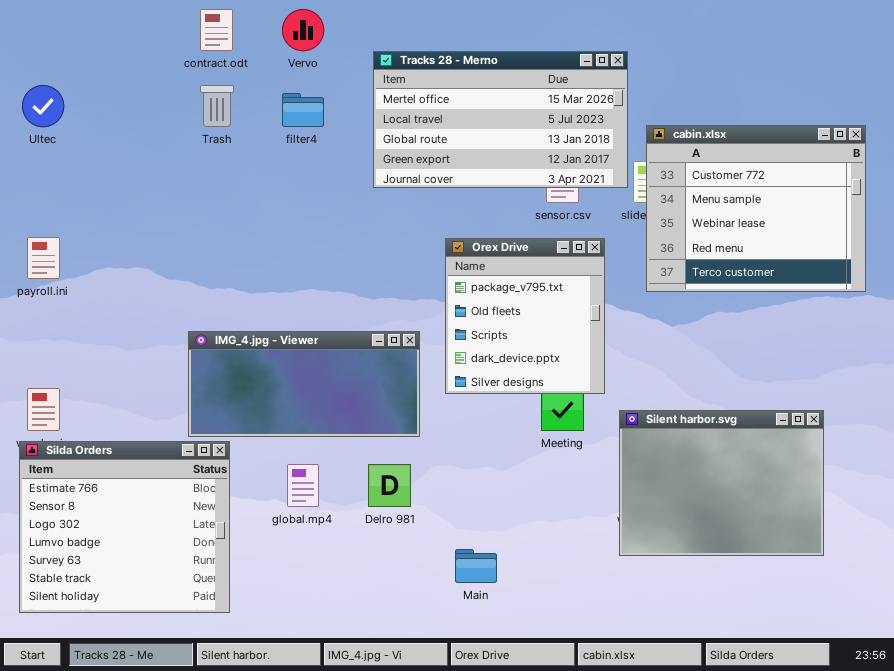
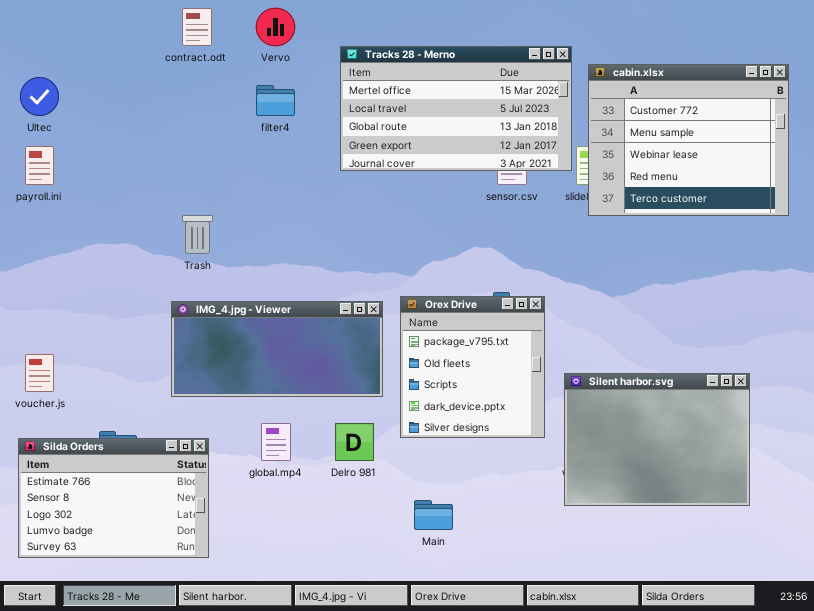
Trash: [200,85,234,127] -> [182,215,213,254], moved
cabin.xlsx: [646,125,866,292] -> [588,64,789,216], moved
payroll.ini: [27,237,60,279] -> [25,146,54,185], moved
Orex Drive: [445,238,605,394] -> [400,296,545,438], moved
Silda Orders: [19,441,230,613] -> [18,438,209,558], resized

